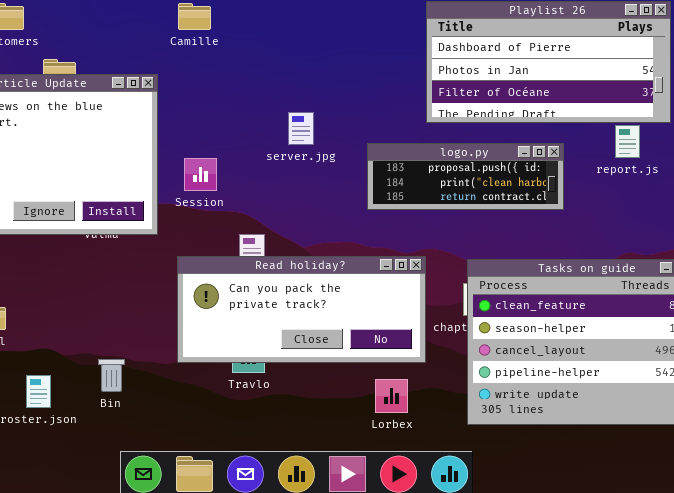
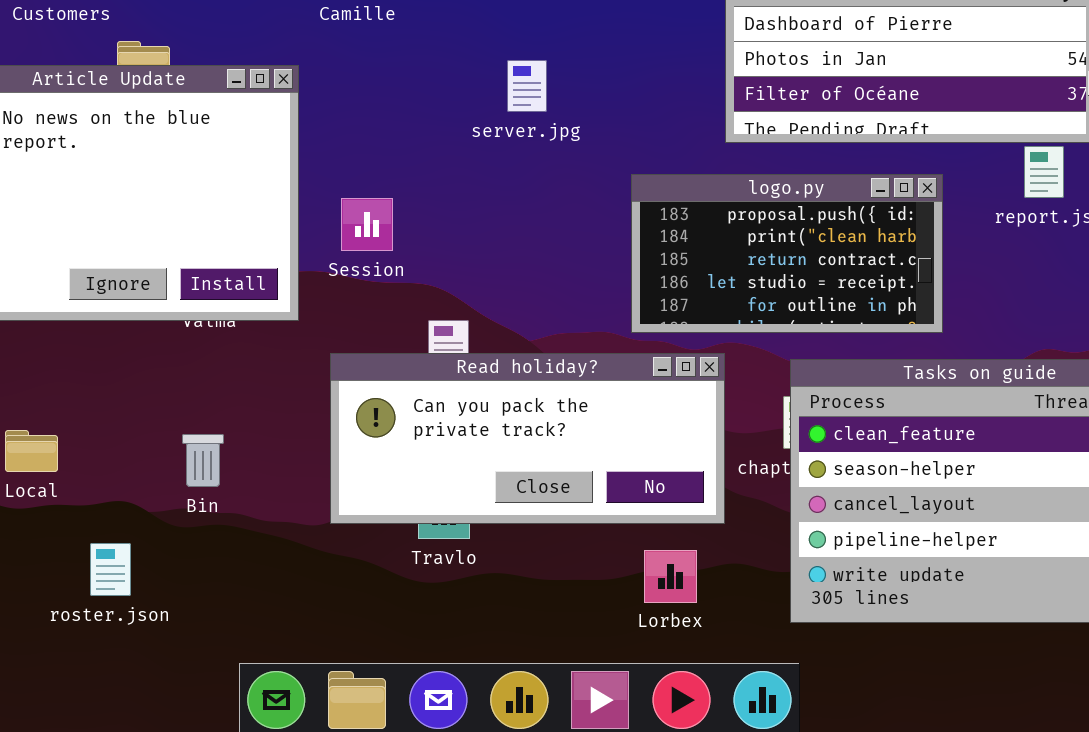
server.jpg: [288,112,314,145] -> [507,60,547,112], moved
logo.py: [367,143,564,210] -> [631,174,943,333], resized
Bin: [98,359,125,392] -> [182,434,224,487], moved

